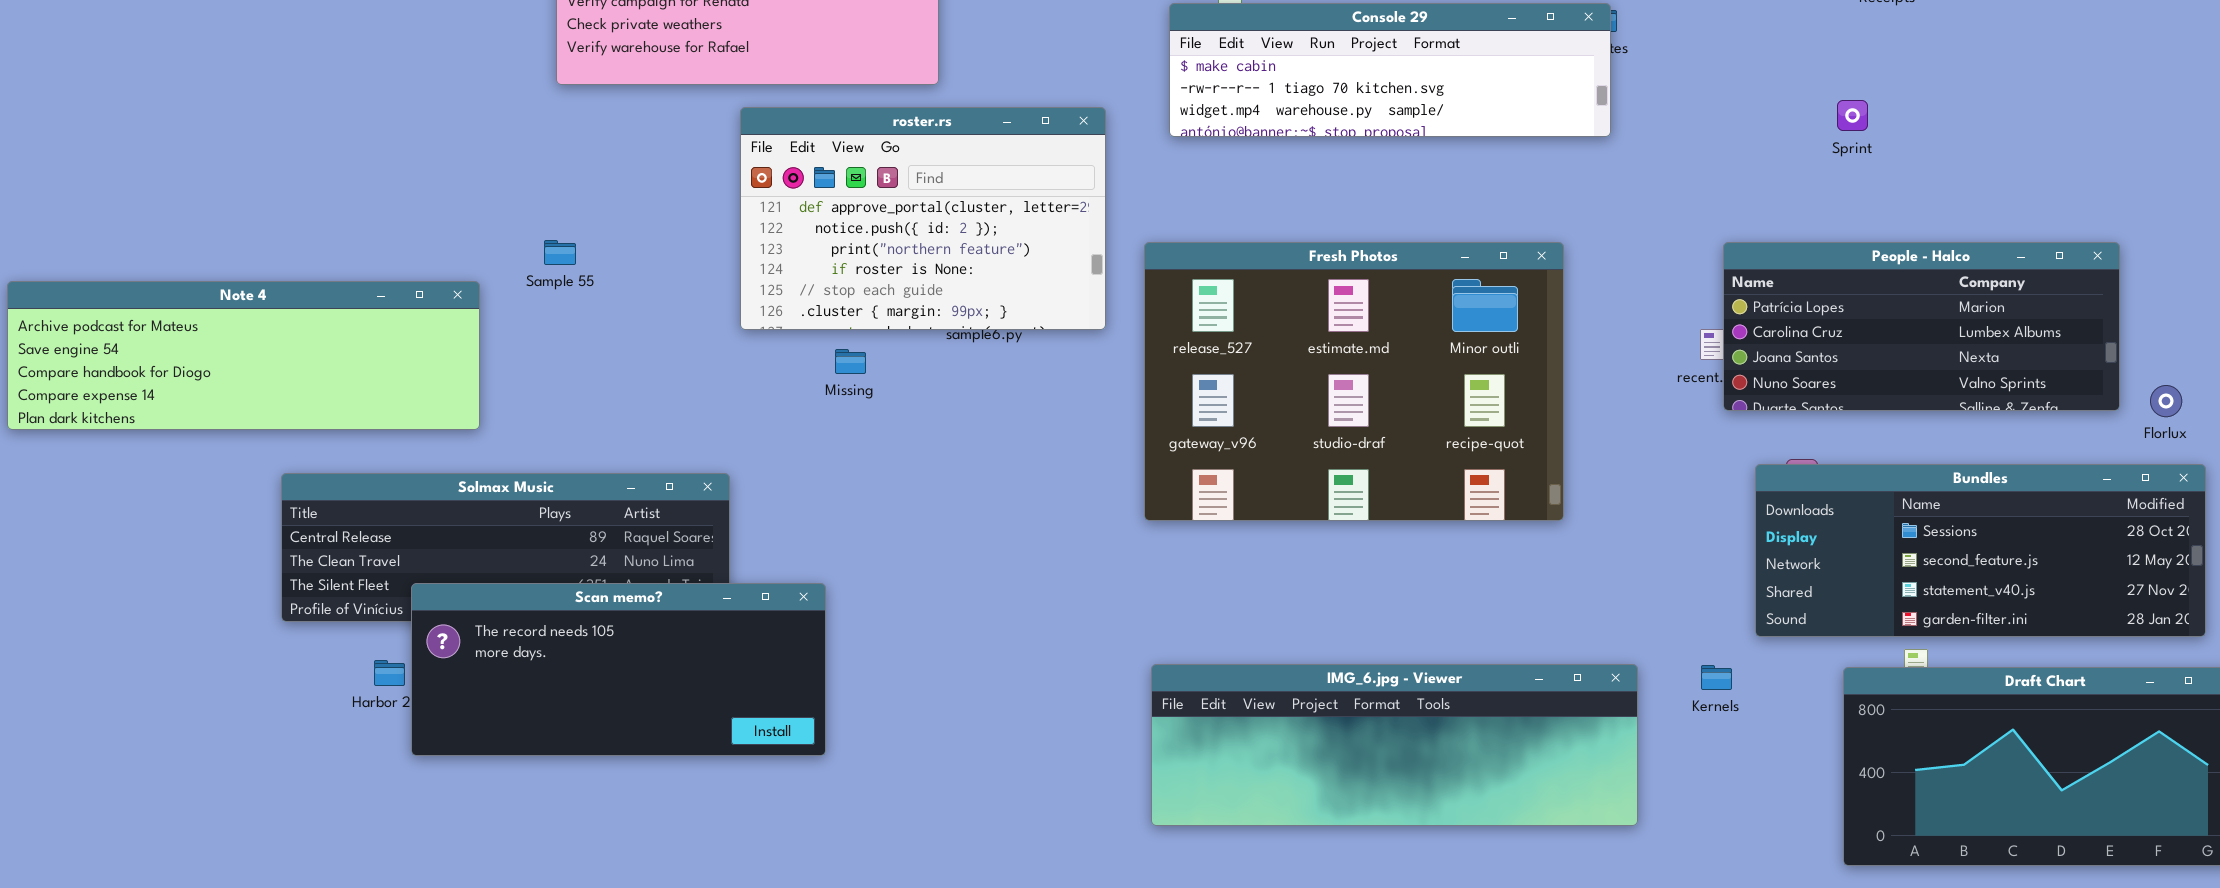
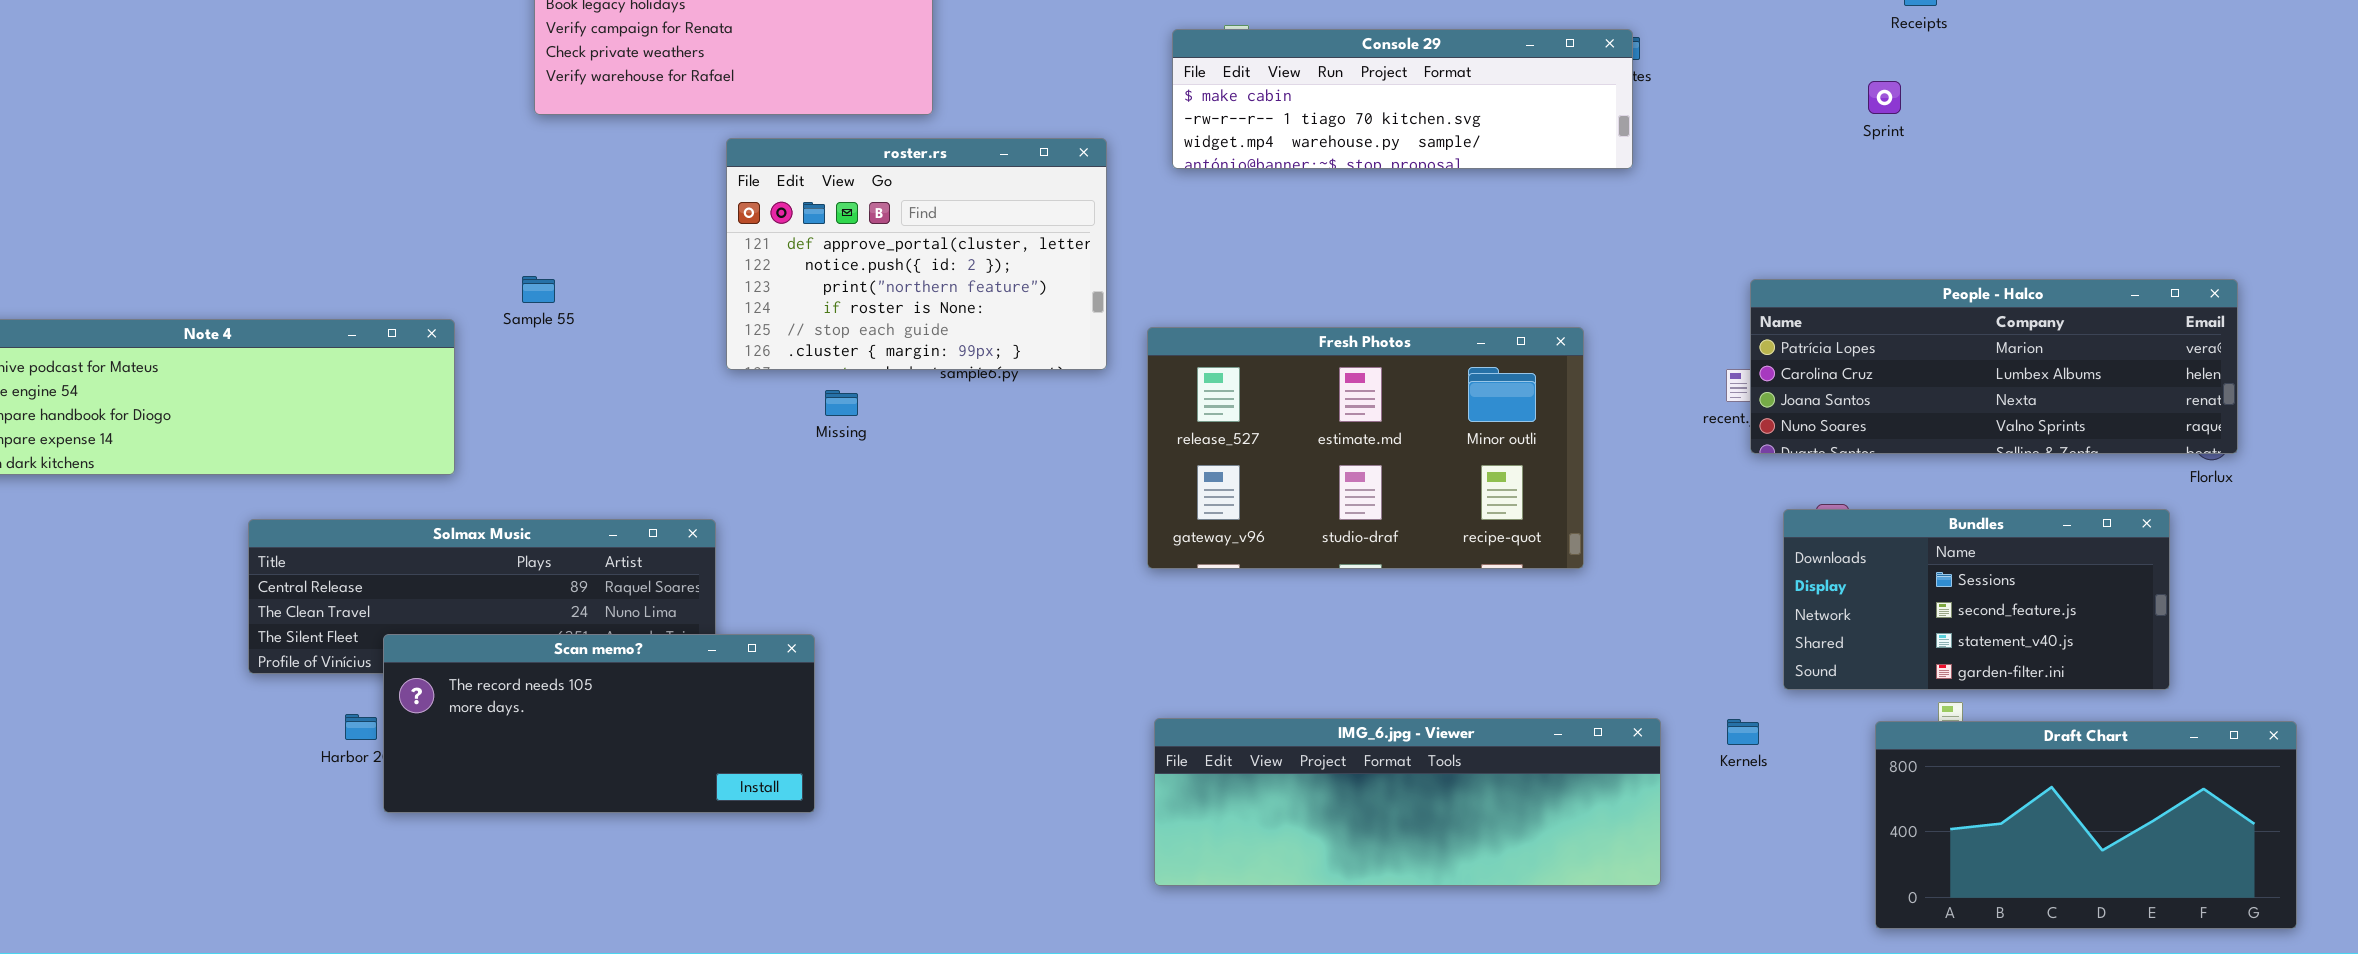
Sprint: [1837,100,1868,131] -> [1868,81,1901,114], moved
Fresh Photos: [1144,242,1564,521] -> [1147,327,1584,569], resized
People - Halco: [1723,242,2120,411] -> [1750,279,2238,454], resized
Bundles: [1755,464,2206,637] -> [1783,509,2170,690], resized

